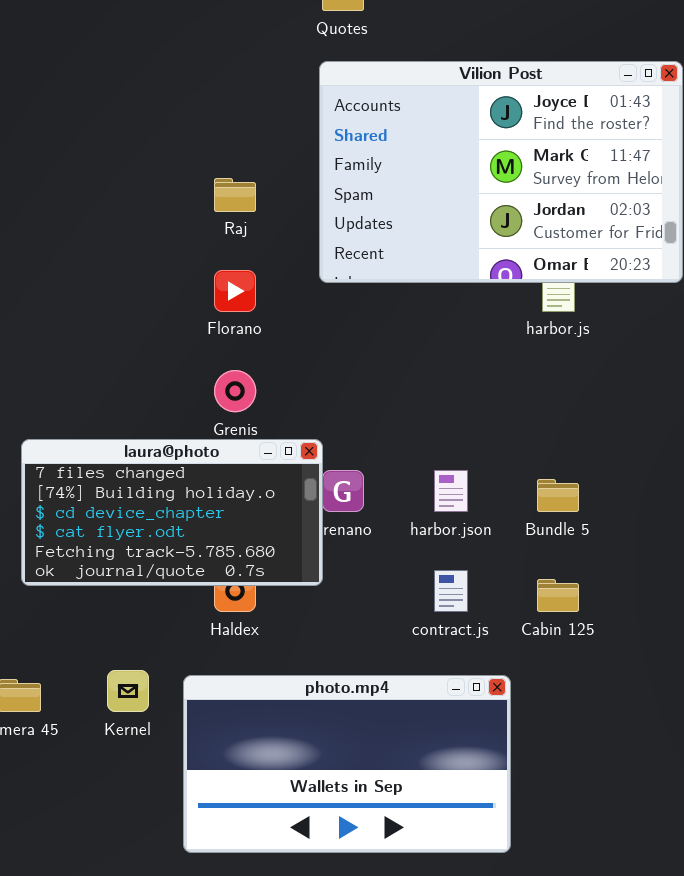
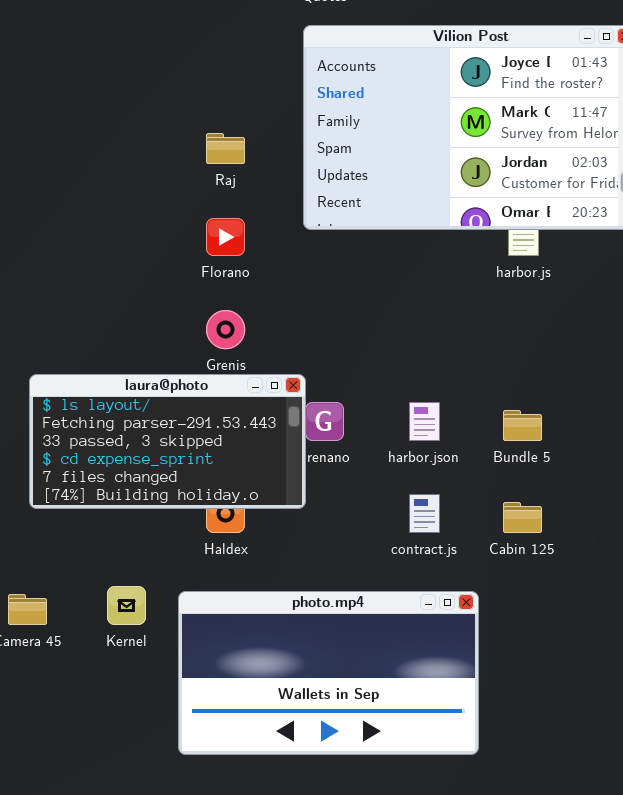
laura@photo: [21,439,323,586] -> [29,374,306,509], scrolled up 4 rows

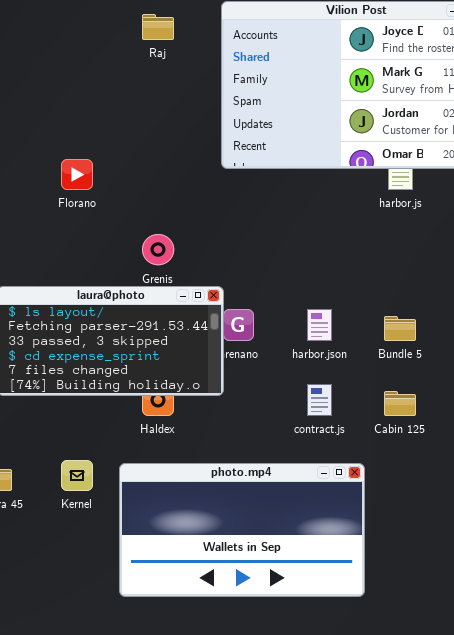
Raj: [206,133,245,164] -> [142,14,174,40], moved
Florano: [206,218,245,256] -> [61,159,93,190], moved

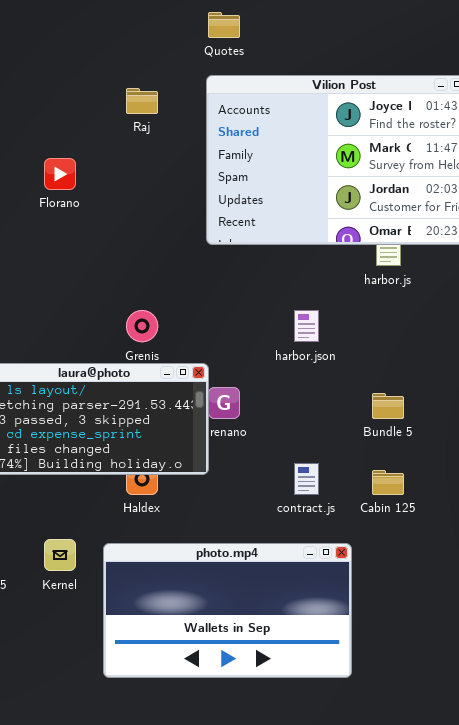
Florano: [61,159,93,190] -> [44,158,76,190], moved
harbor.json: [307,309,332,341] -> [294,310,319,342], moved

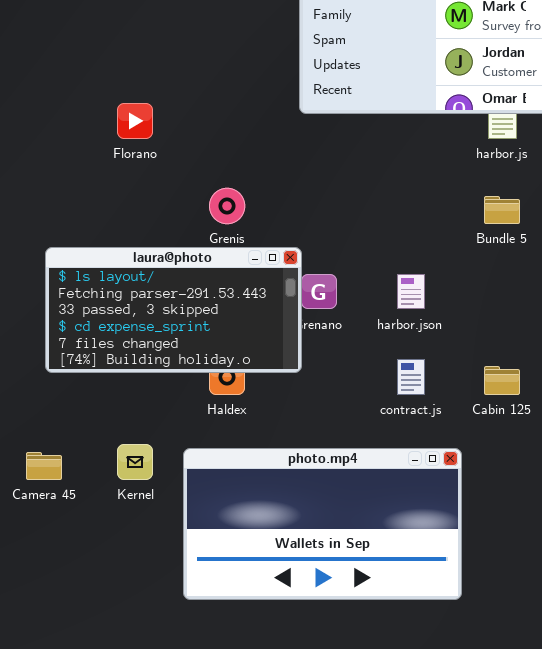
Florano: [44,158,76,190] -> [117,103,153,139], moved
harbor.json: [294,310,319,342] -> [397,274,425,309], moved
Bundle 5: [372,393,404,419] -> [484,196,520,224], moved

